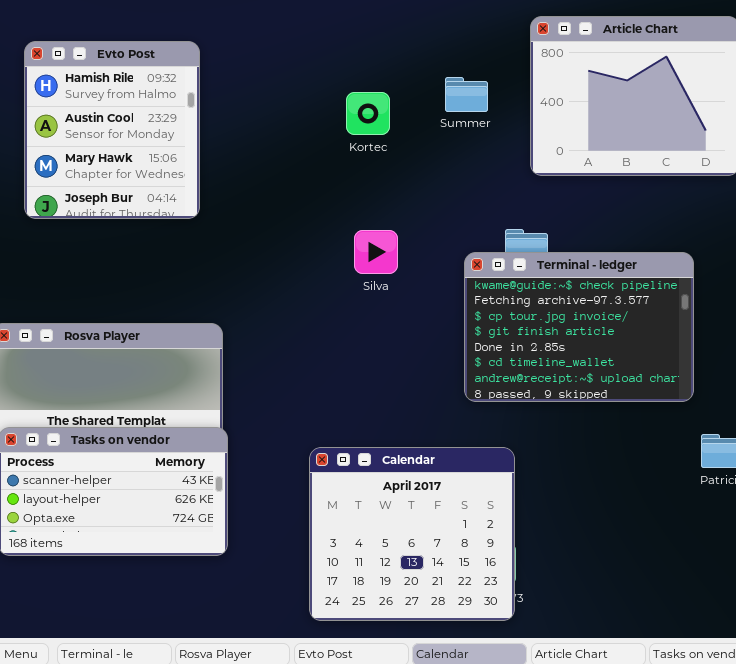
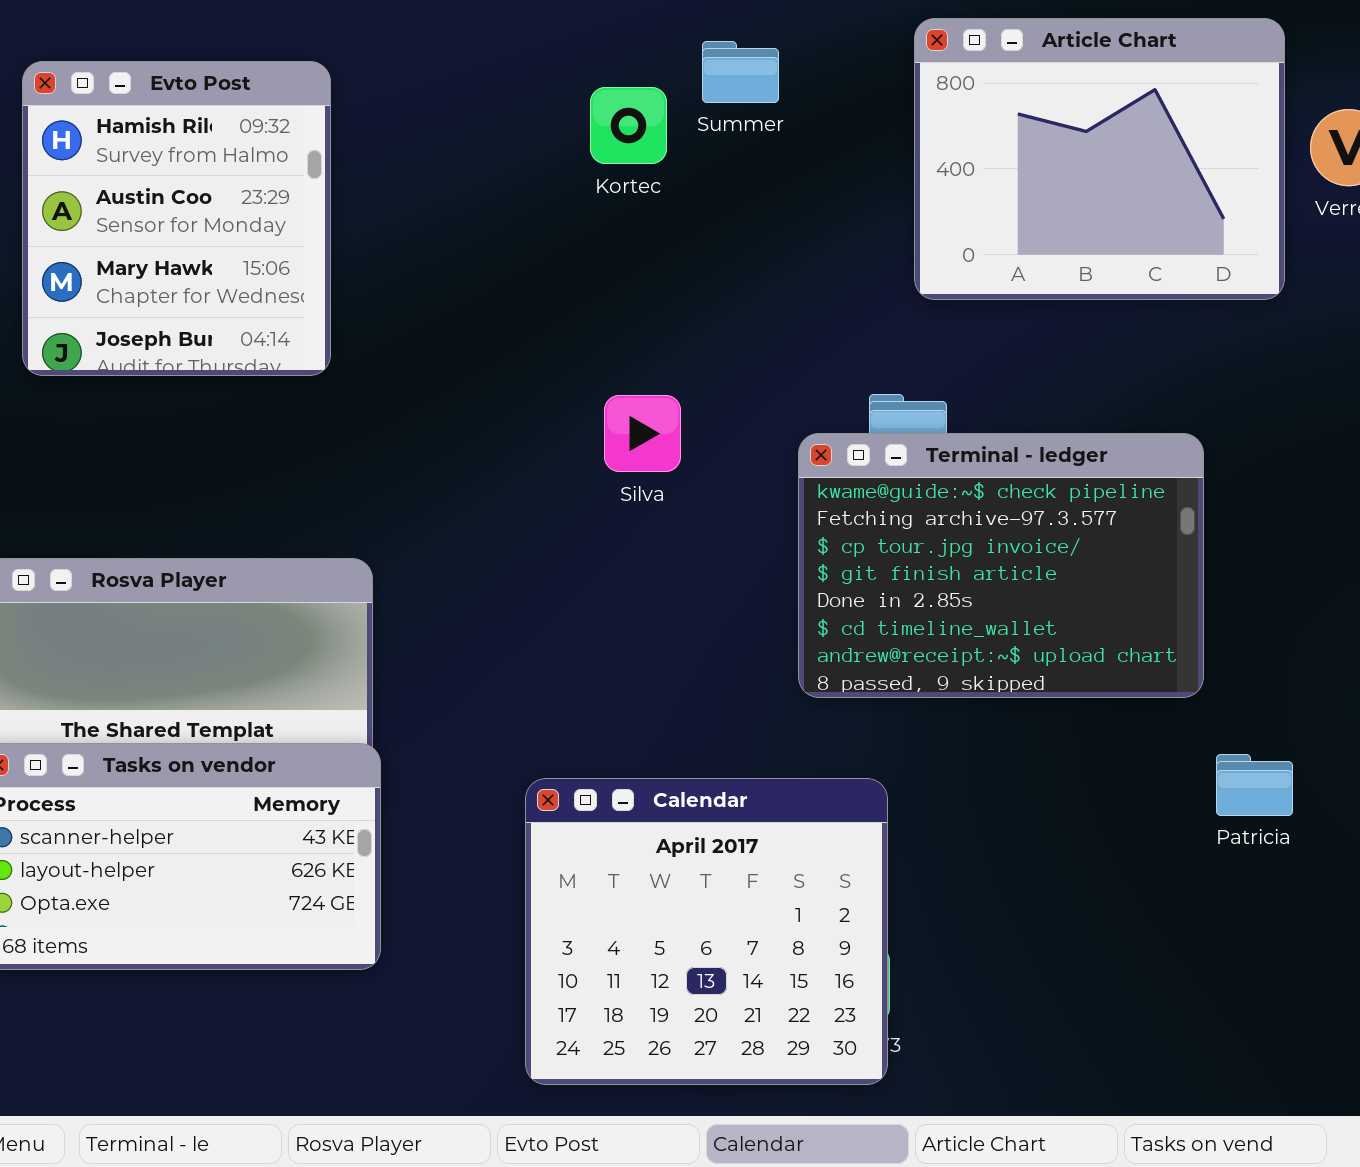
Summer: [445,77,488,112] -> [702,41,779,103], moved
Kortec: [346,92,390,135] -> [590,87,667,164], moved

